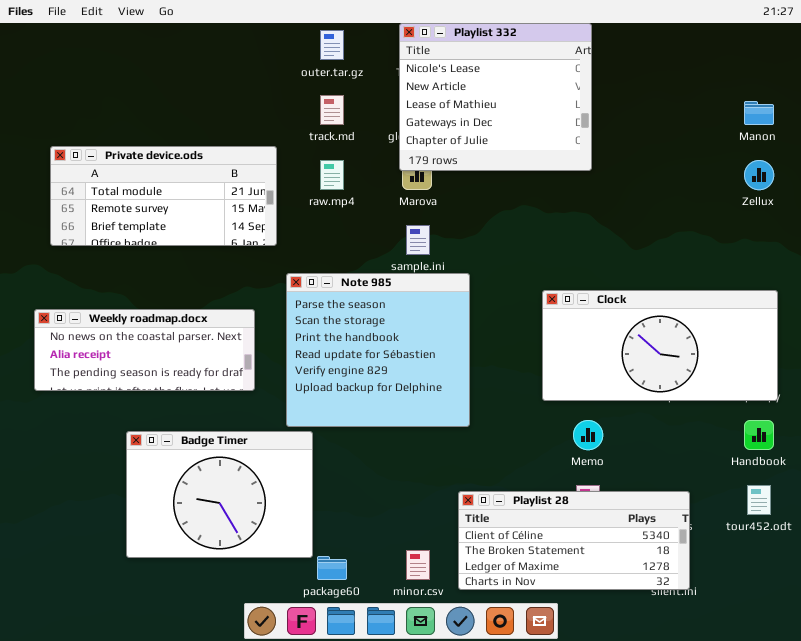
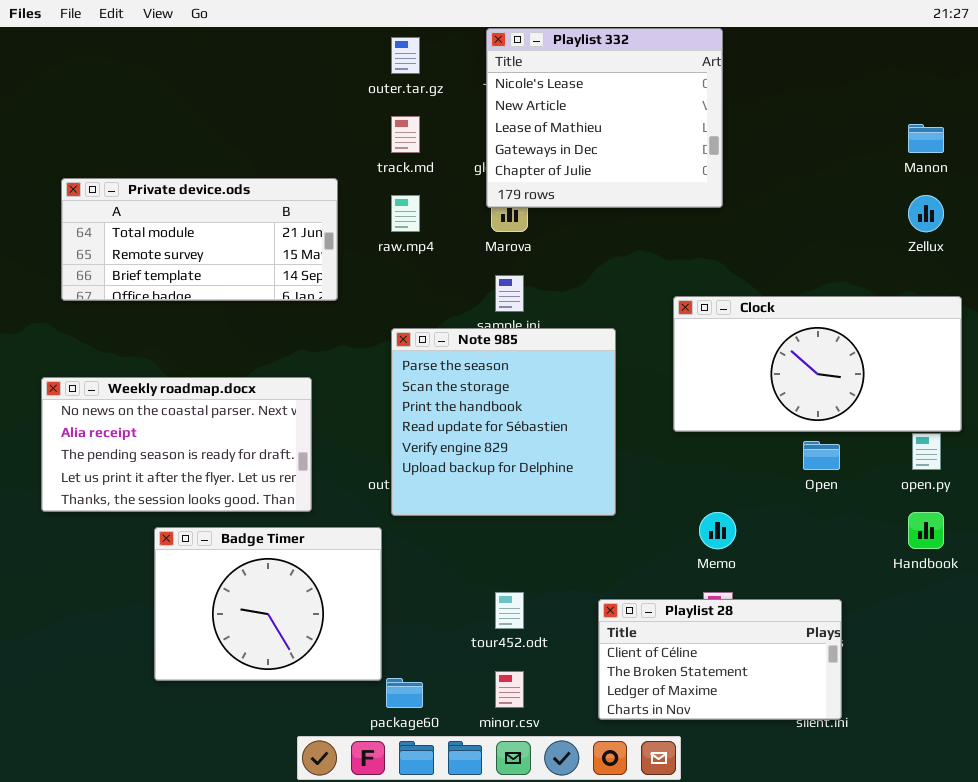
Note 985: [286,273,470,427] -> [391,328,616,516], moved
Clock: [542,290,778,401] -> [673,296,962,432], moved
Weekly roadmap.docx: [34,309,255,391] -> [41,377,312,512], resized
tour452.odt: [747,485,771,515] -> [495,592,524,629], moved
Playlist 28: [458,491,690,590] -> [598,599,842,720], resized

